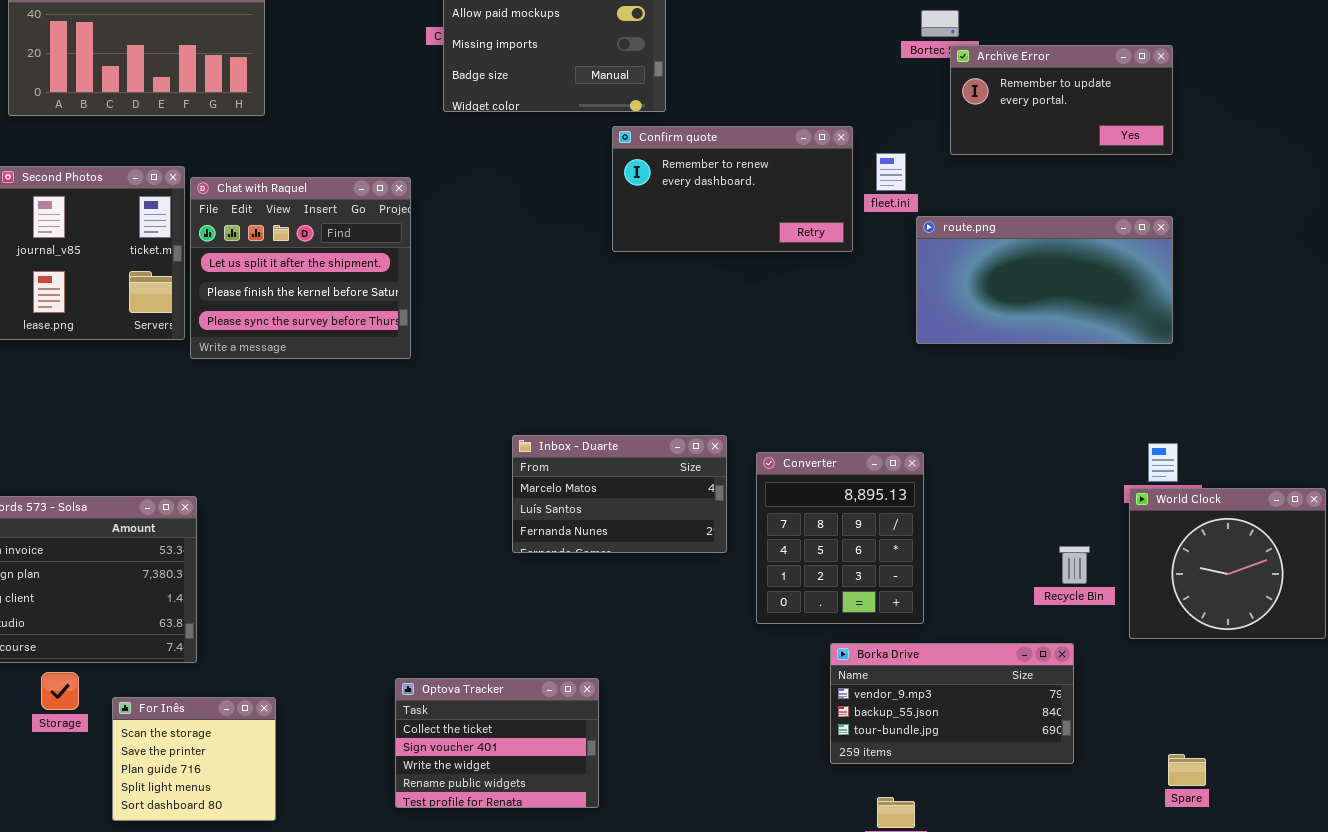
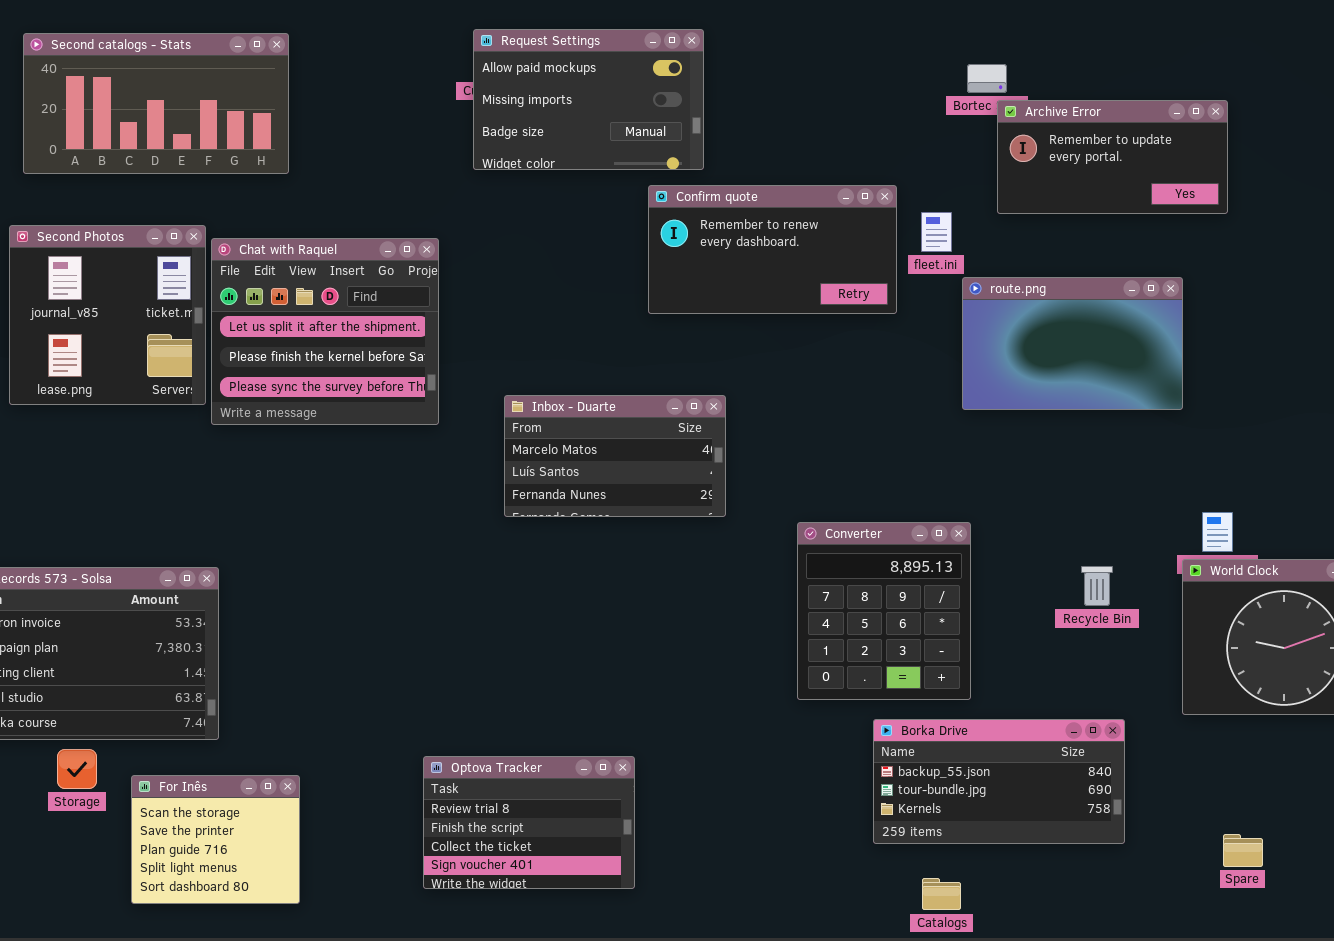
route.png: [916,216,1173,344] -> [962,277,1183,410], resized
Inbox - Duarte: [512,435,727,553] -> [504,395,726,517], moved
Recycle Bin: [1059,546,1090,584] -> [1081,566,1113,606], moved
Borka Drive: [830,643,1074,764] -> [873,719,1125,844], scrolled down 1 row
Optova Tracker: [395,678,599,808] -> [423,756,635,889], scrolled up 2 rows

